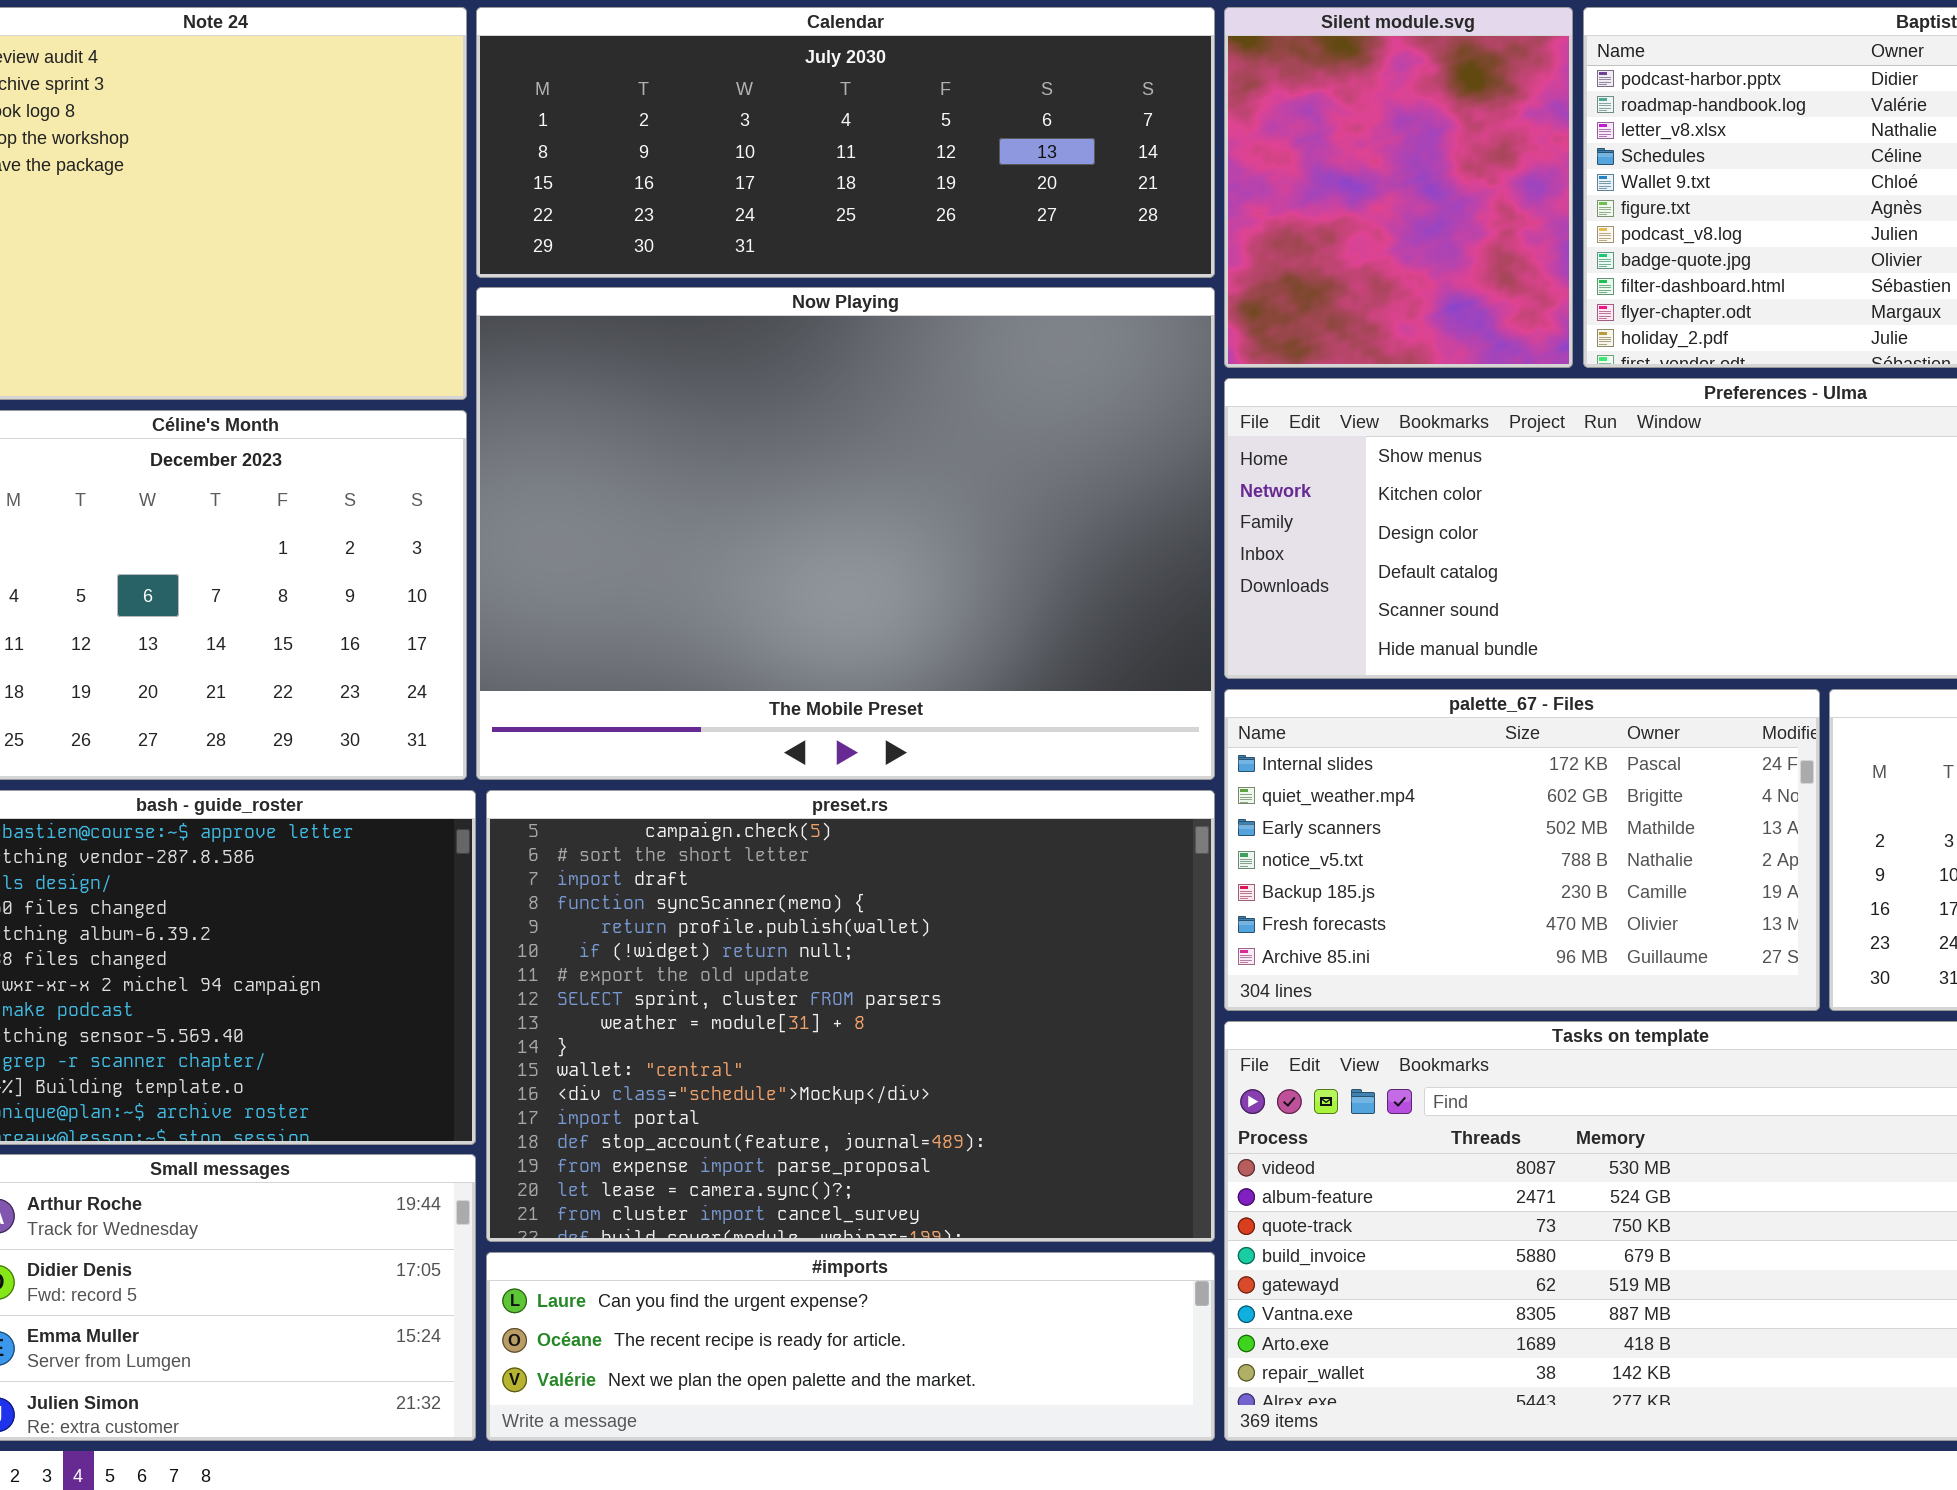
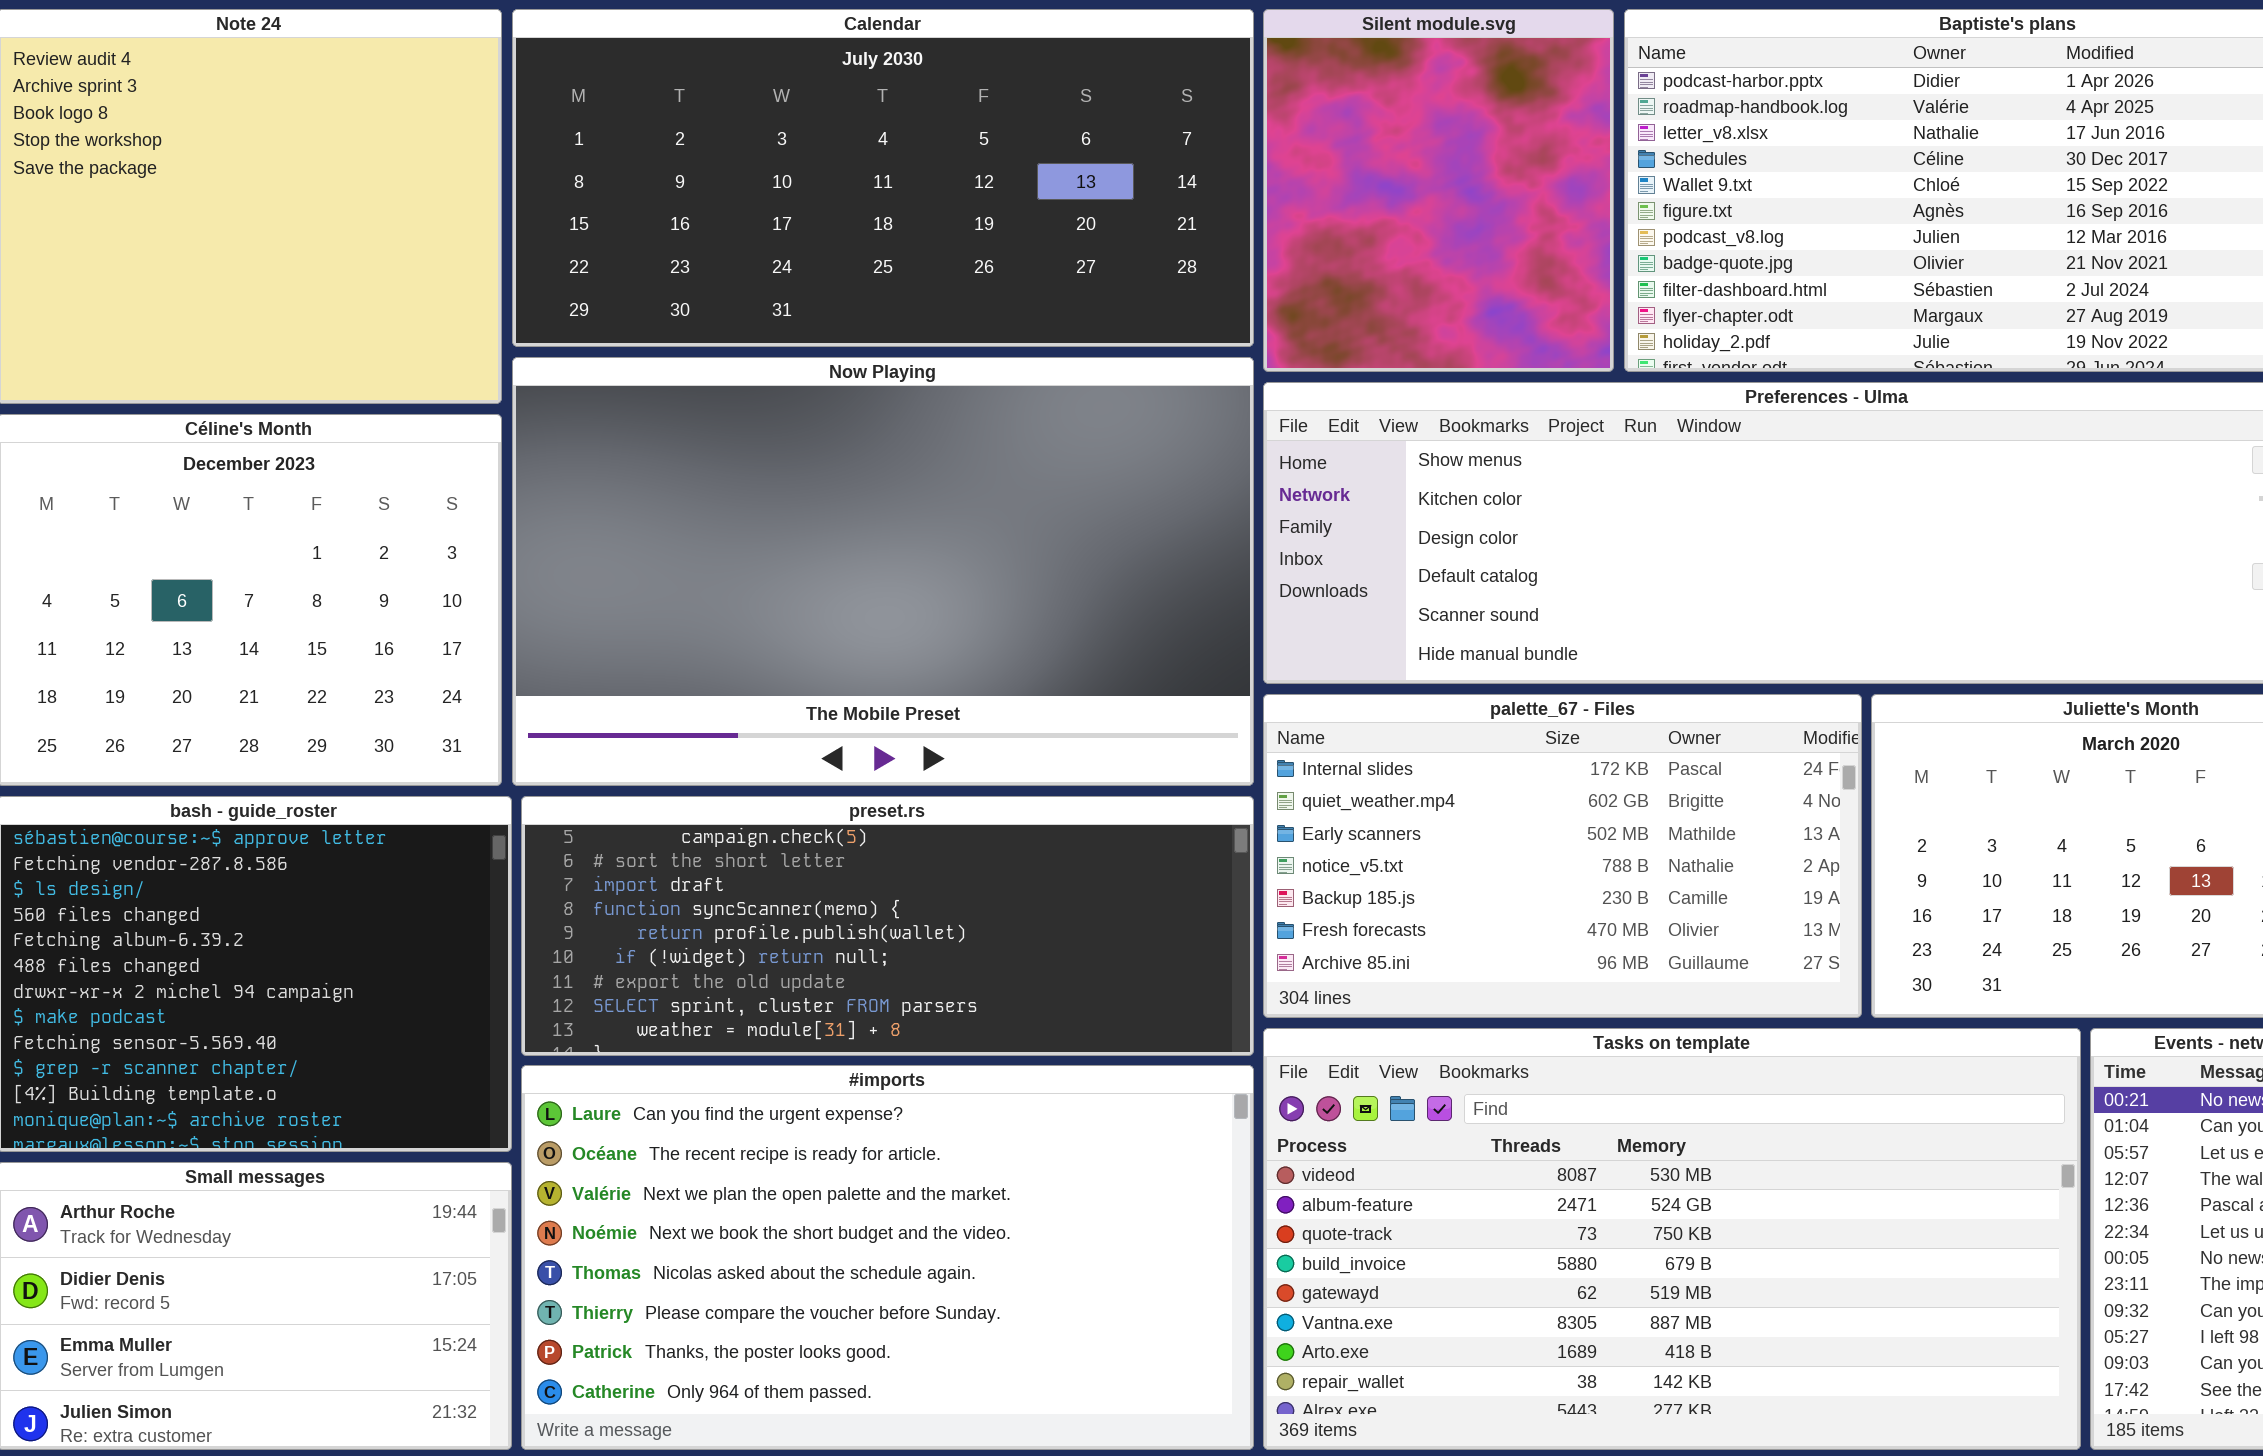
Calendar: [476,7,1215,278] -> [512,9,1254,347], resized
Now Playing: [476,287,1215,780] -> [512,357,1254,786], resized
preset.rs: [486,790,1215,1242] -> [521,796,1254,1056], resized
#imports: [486,1252,1215,1441] -> [521,1065,1254,1450], resized

